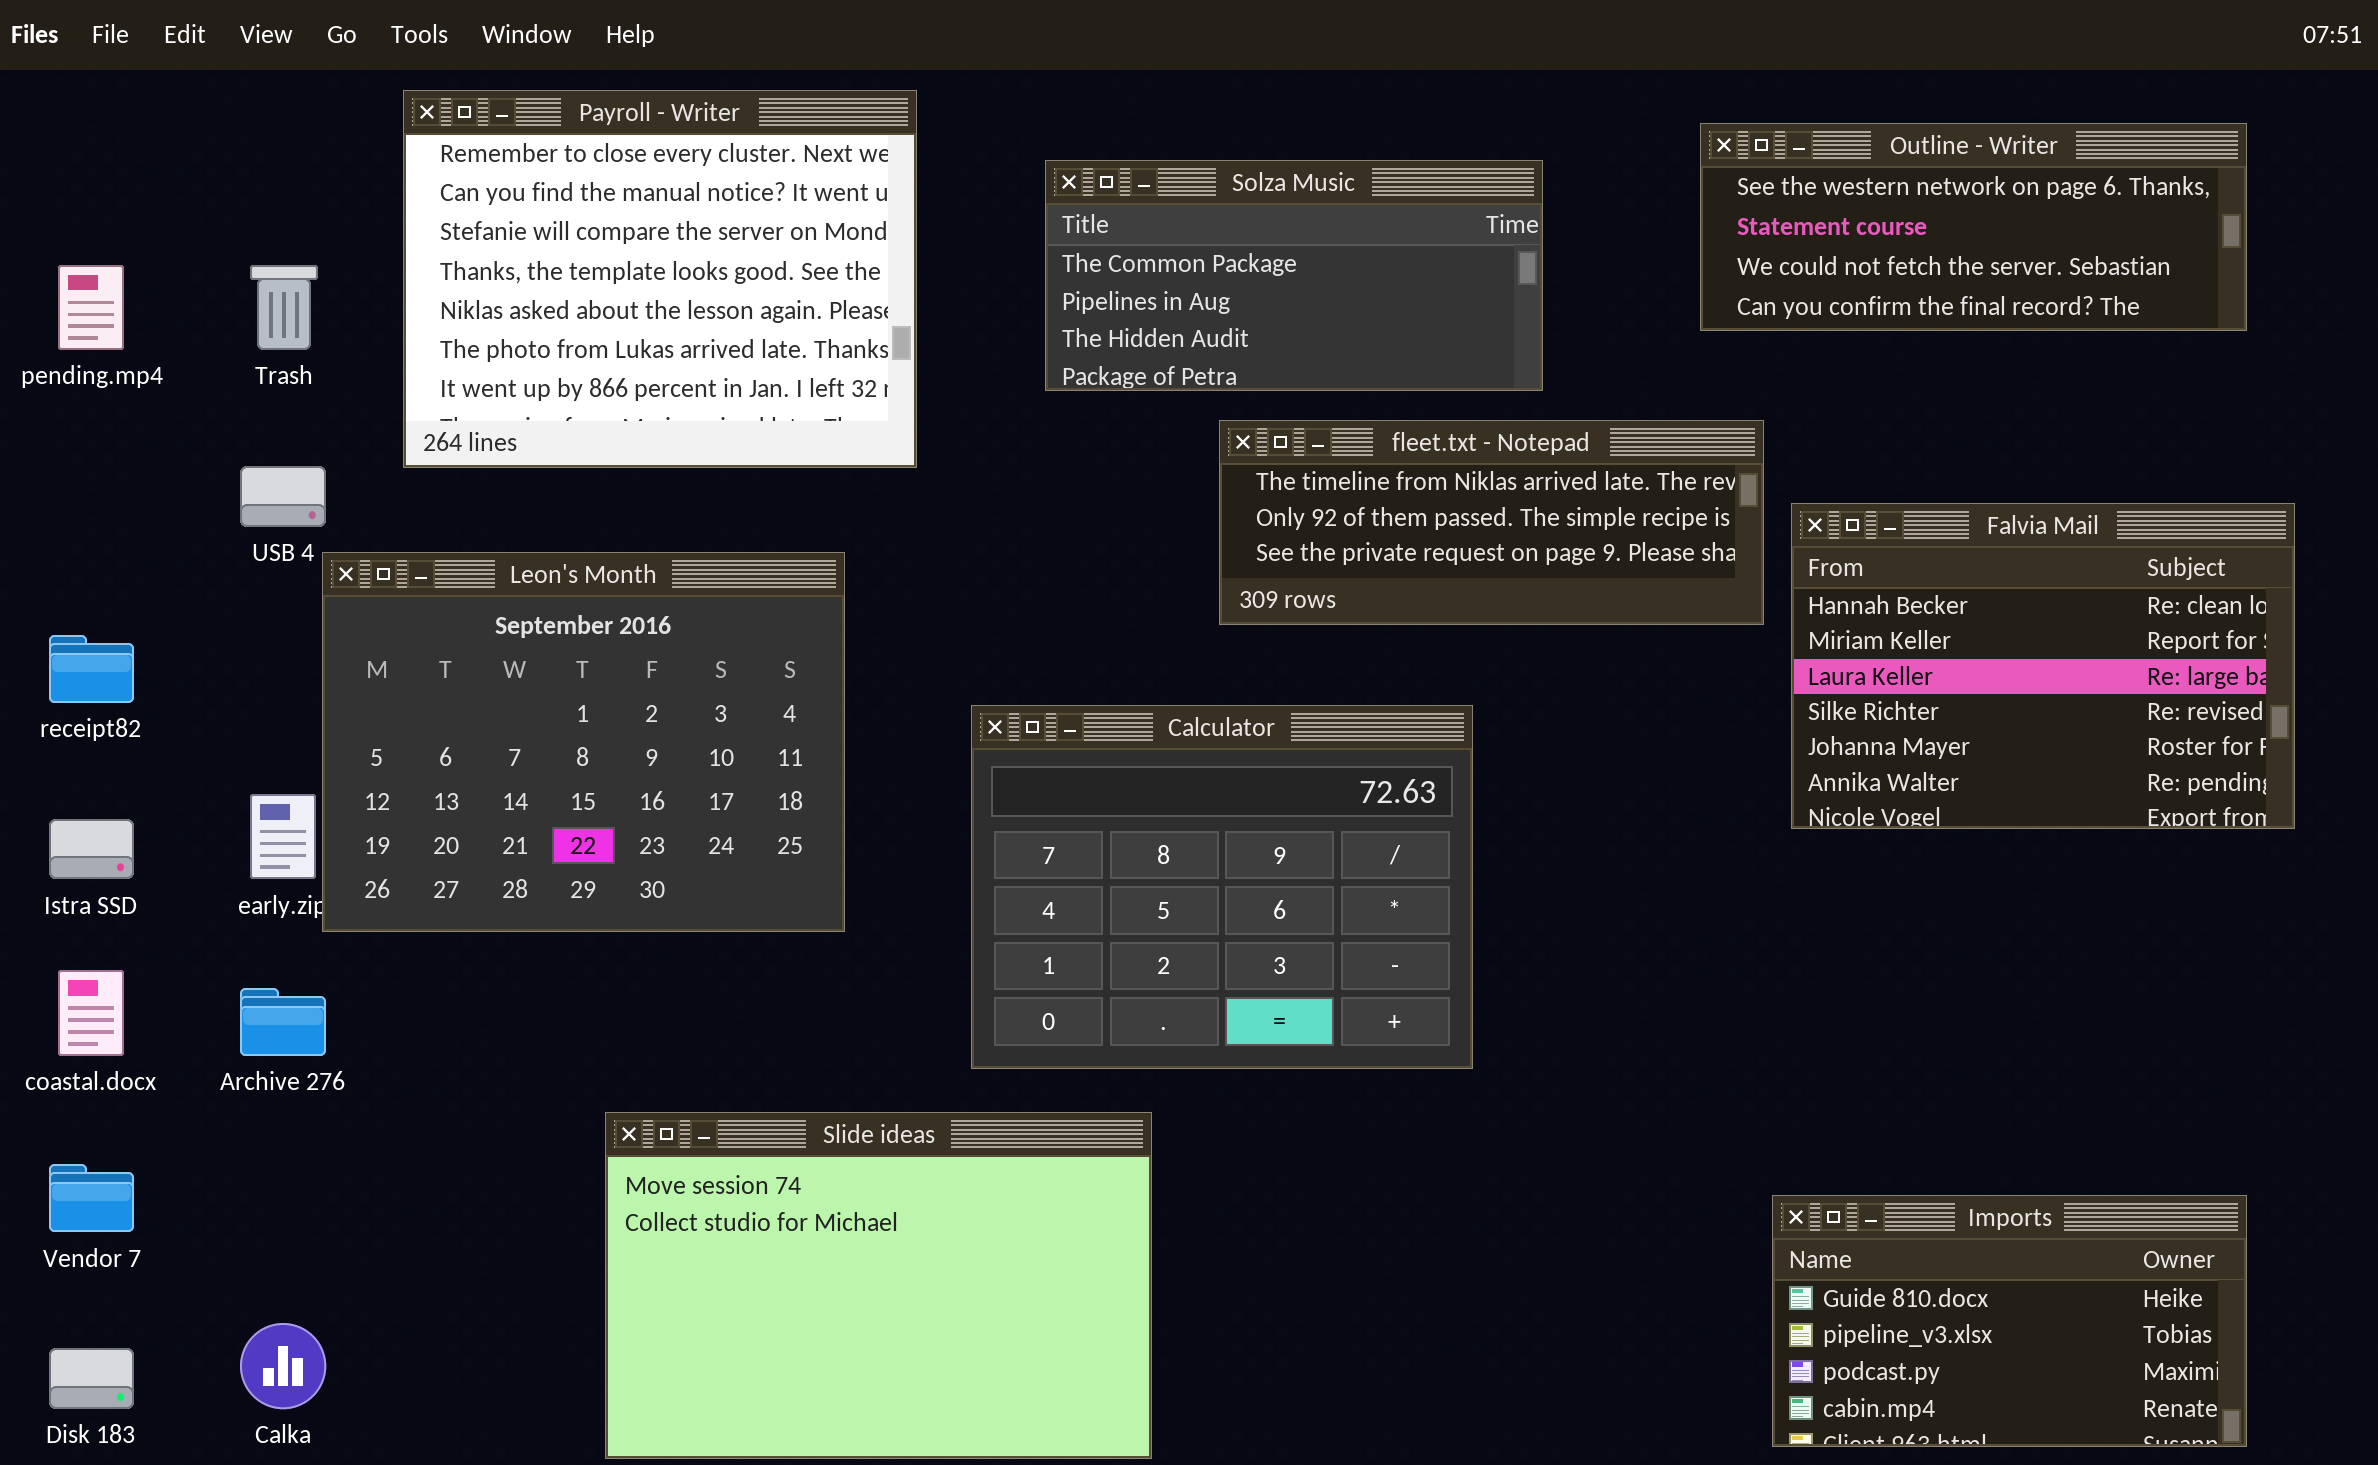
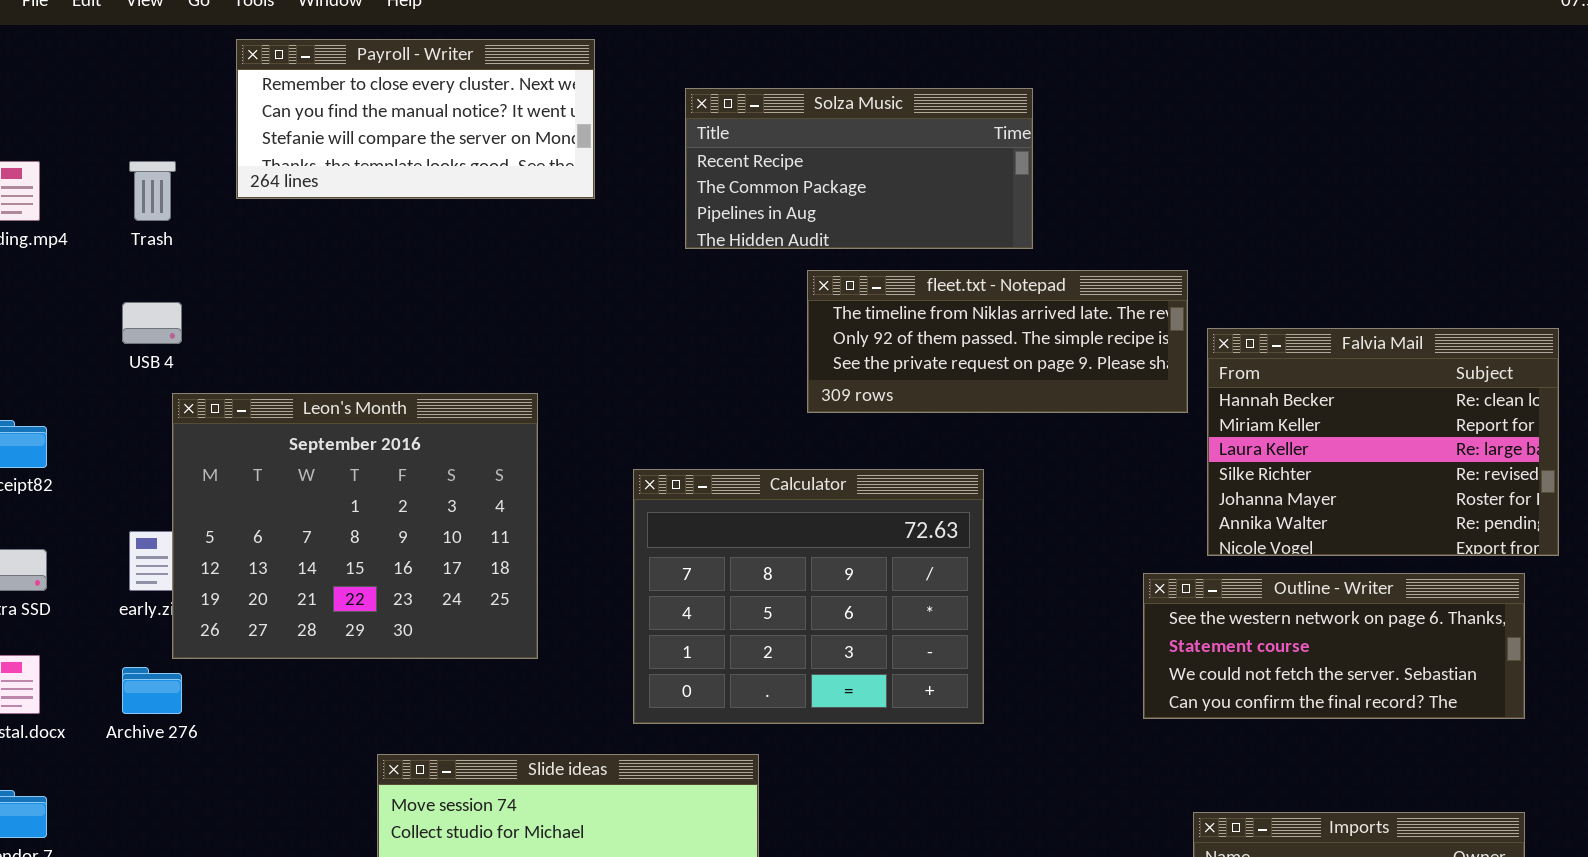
Payroll - Writer: [403,90,917,468] -> [236,39,595,199], resized
Outline - Writer: [1700,123,2247,331] -> [1143,573,1525,719], moved
Solza Music: [1045,160,1543,391] -> [685,88,1033,249], scrolled up 1 row
Leon's Month: [322,552,845,932] -> [172,393,538,659], moved

